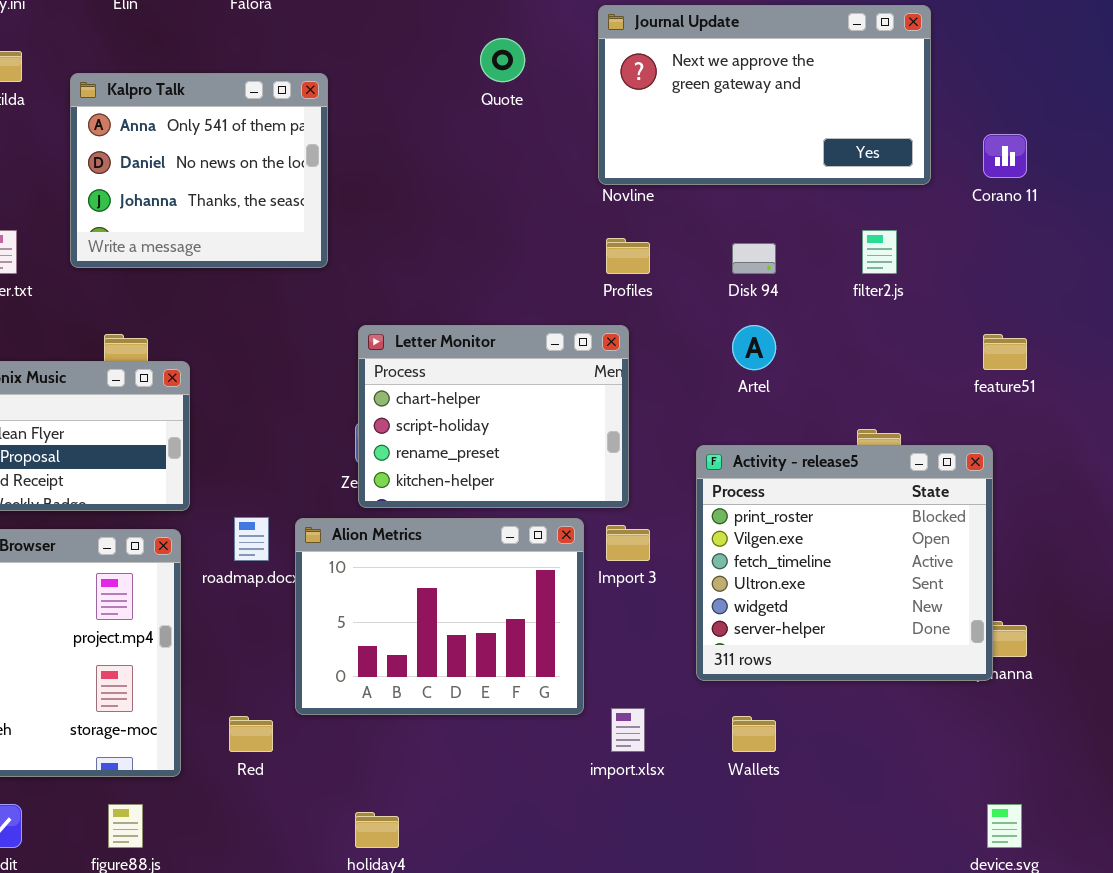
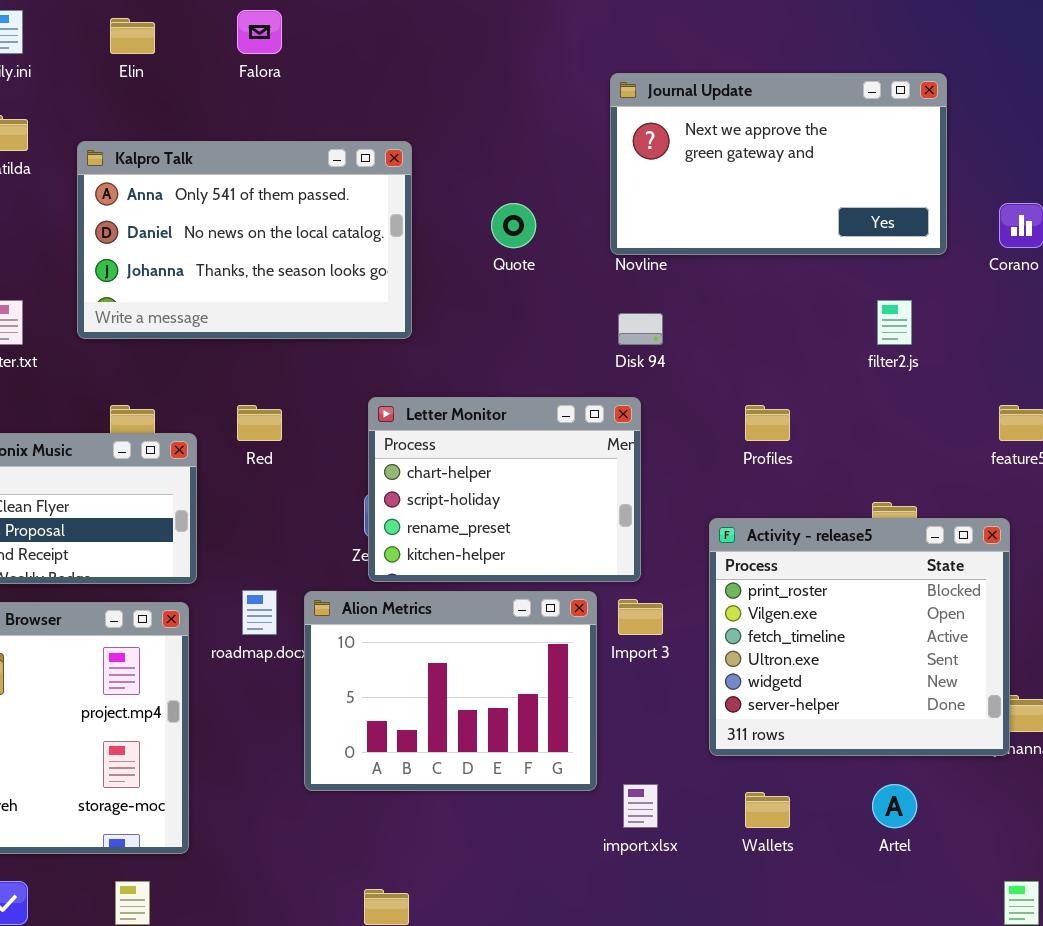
Quote: [480,38,525,82] -> [491,203,536,248], moved
Kalpro Talk: [70,73,328,268] -> [77,141,412,339], resized
Profiles: [606,238,650,274] -> [745,405,790,441], moved
Disk 94: [732,243,776,274] -> [618,313,663,345], moved
Artel: [732,325,776,370] -> [872,784,917,828], moved
Red: [229,716,273,752] -> [237,405,282,441], moved

